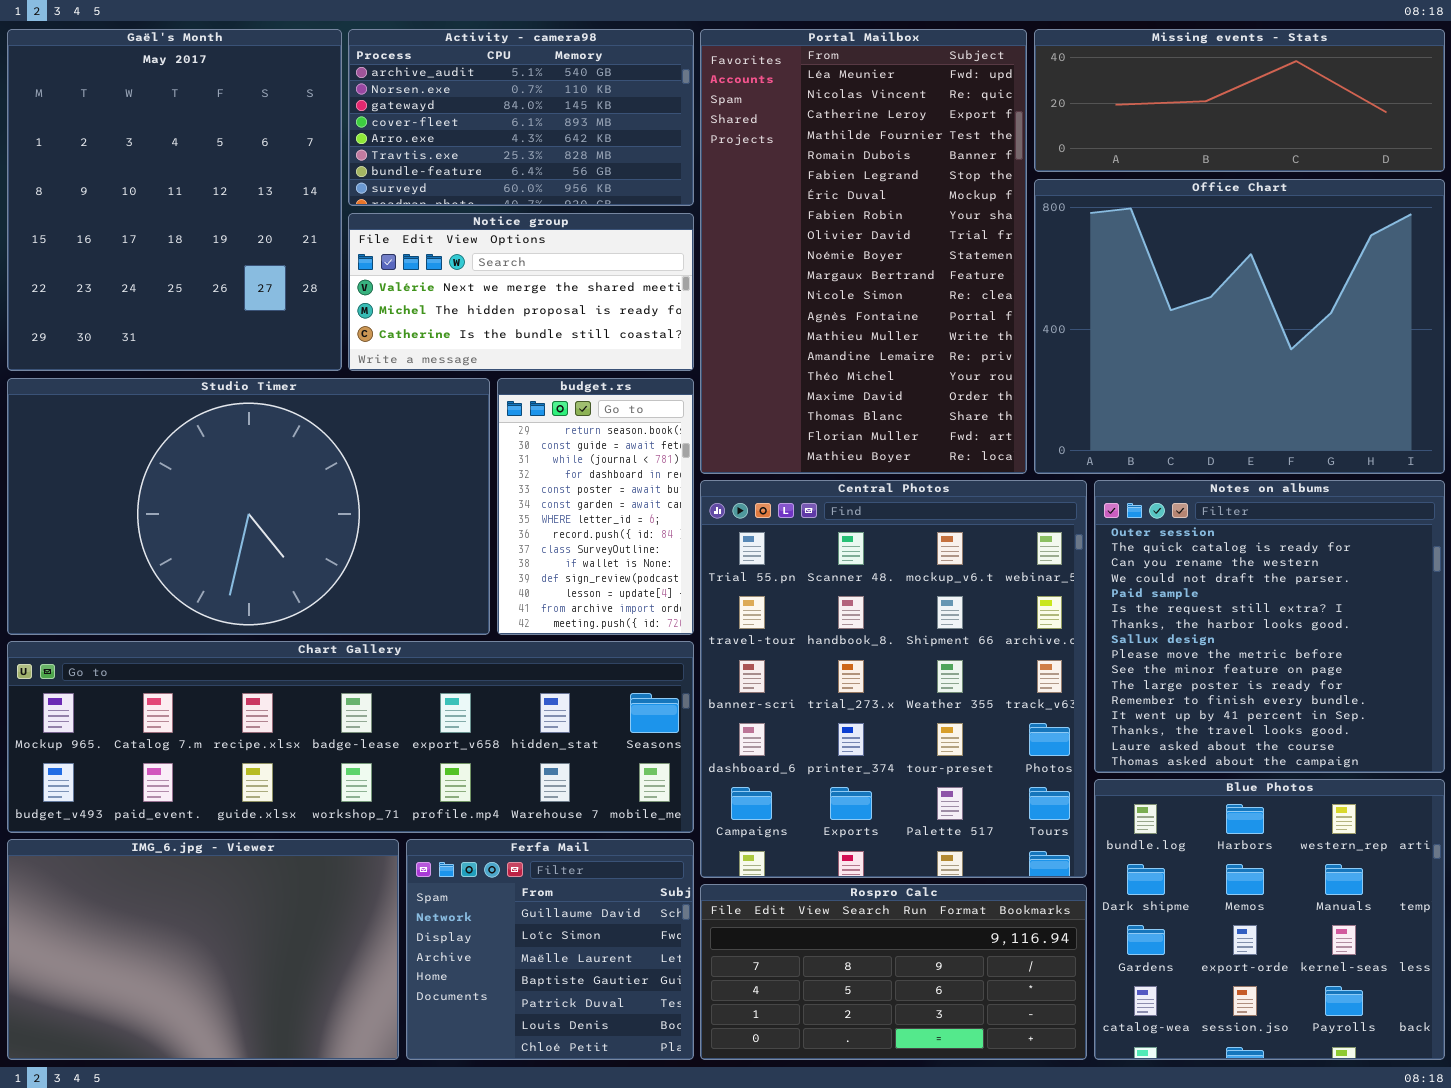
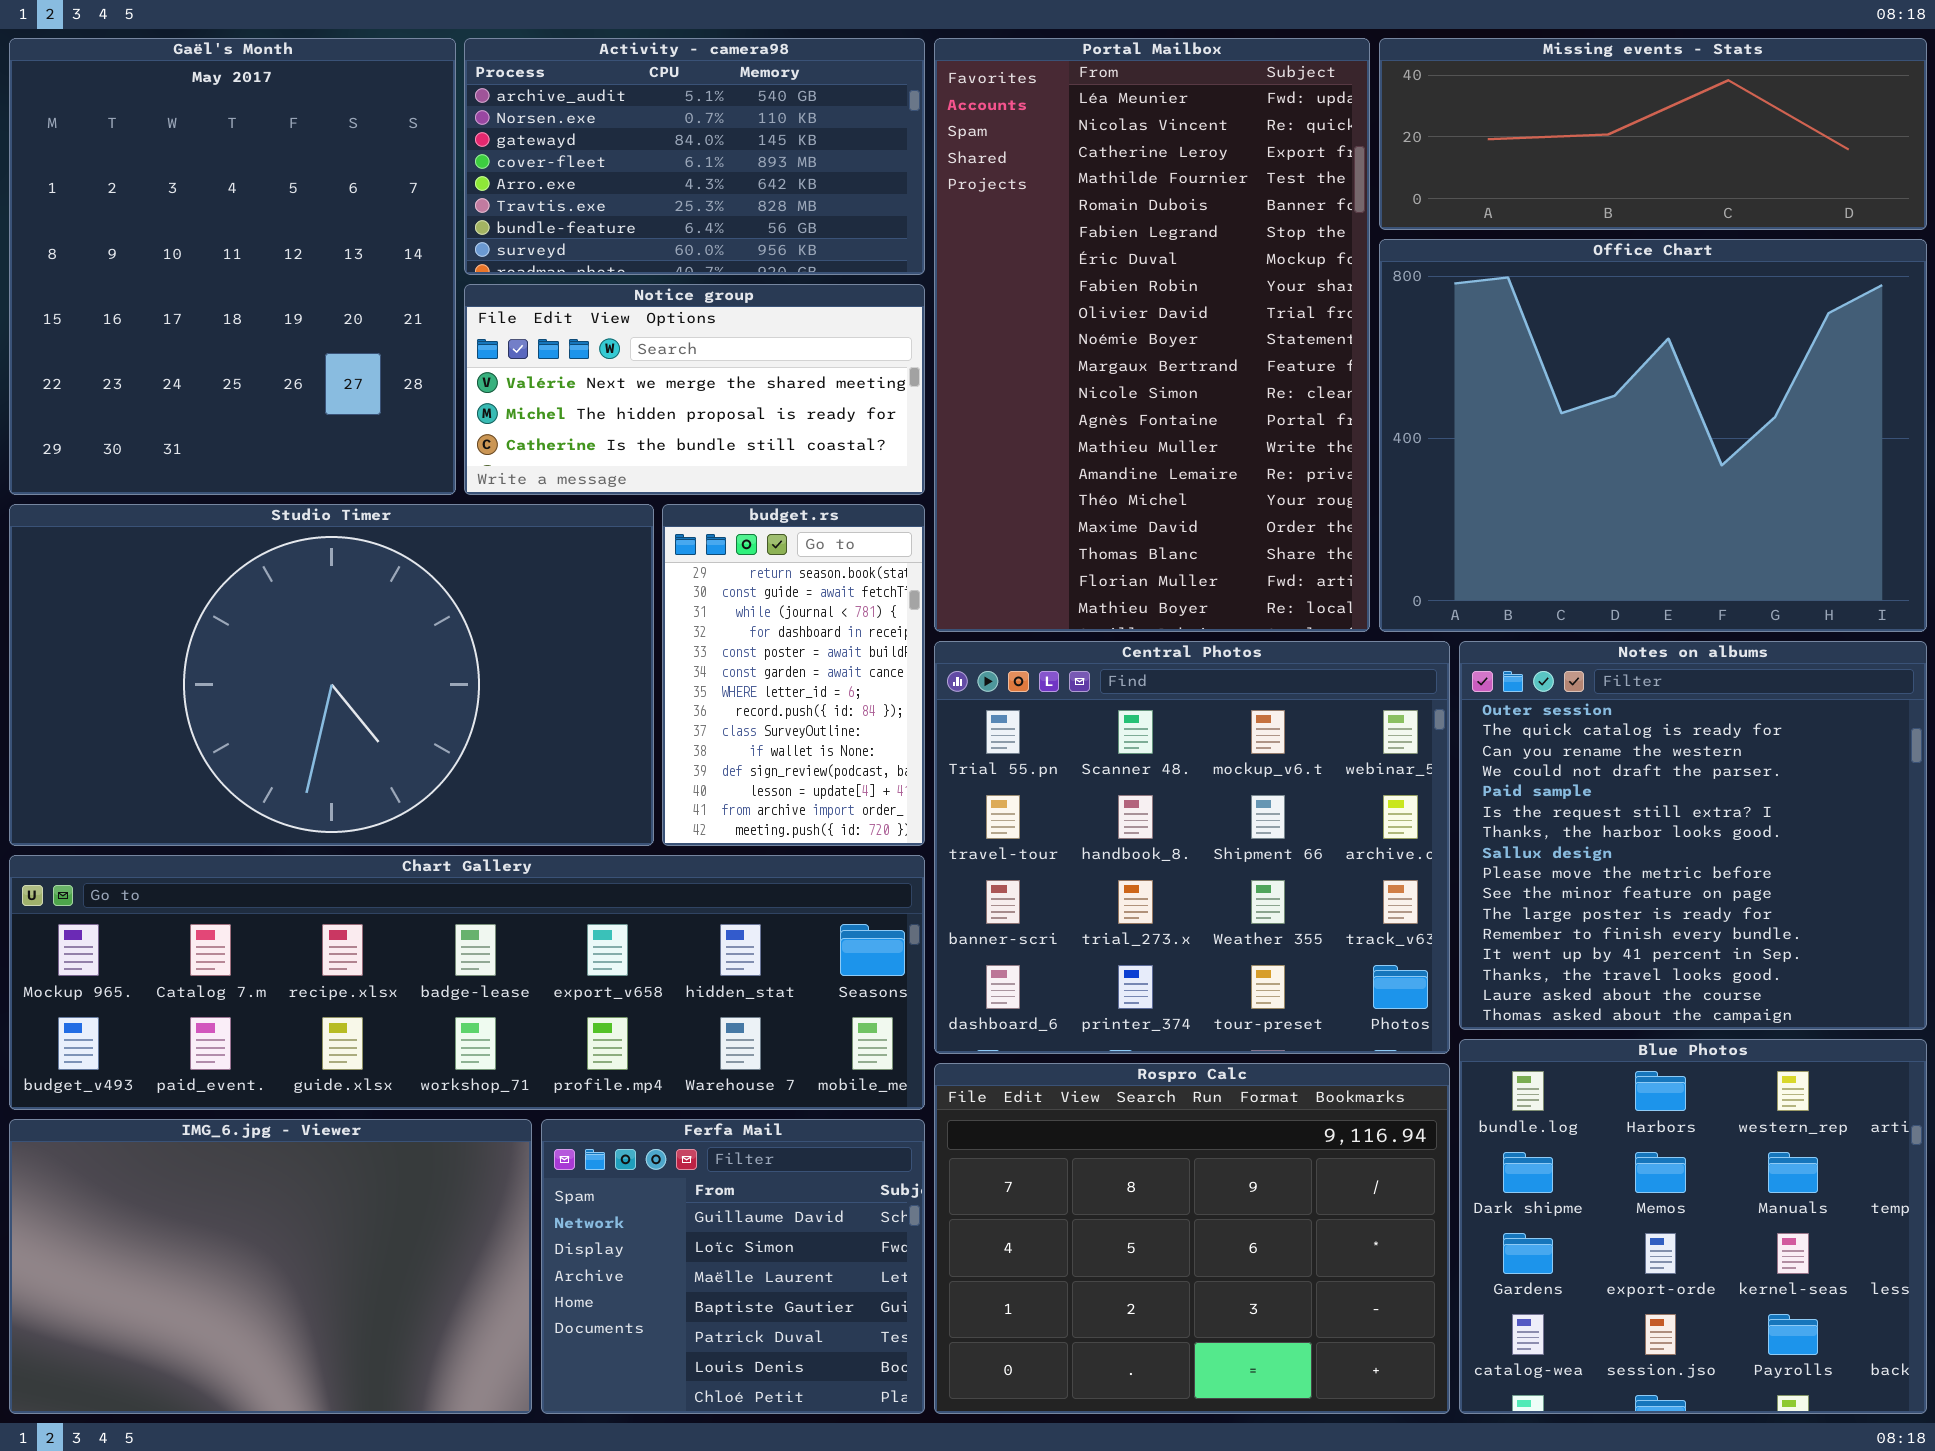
Central Photos: [700,480,1087,878] -> [934,641,1450,1054], resized
Rospro Calc: [700,884,1087,1060] -> [934,1063,1450,1414], resized

